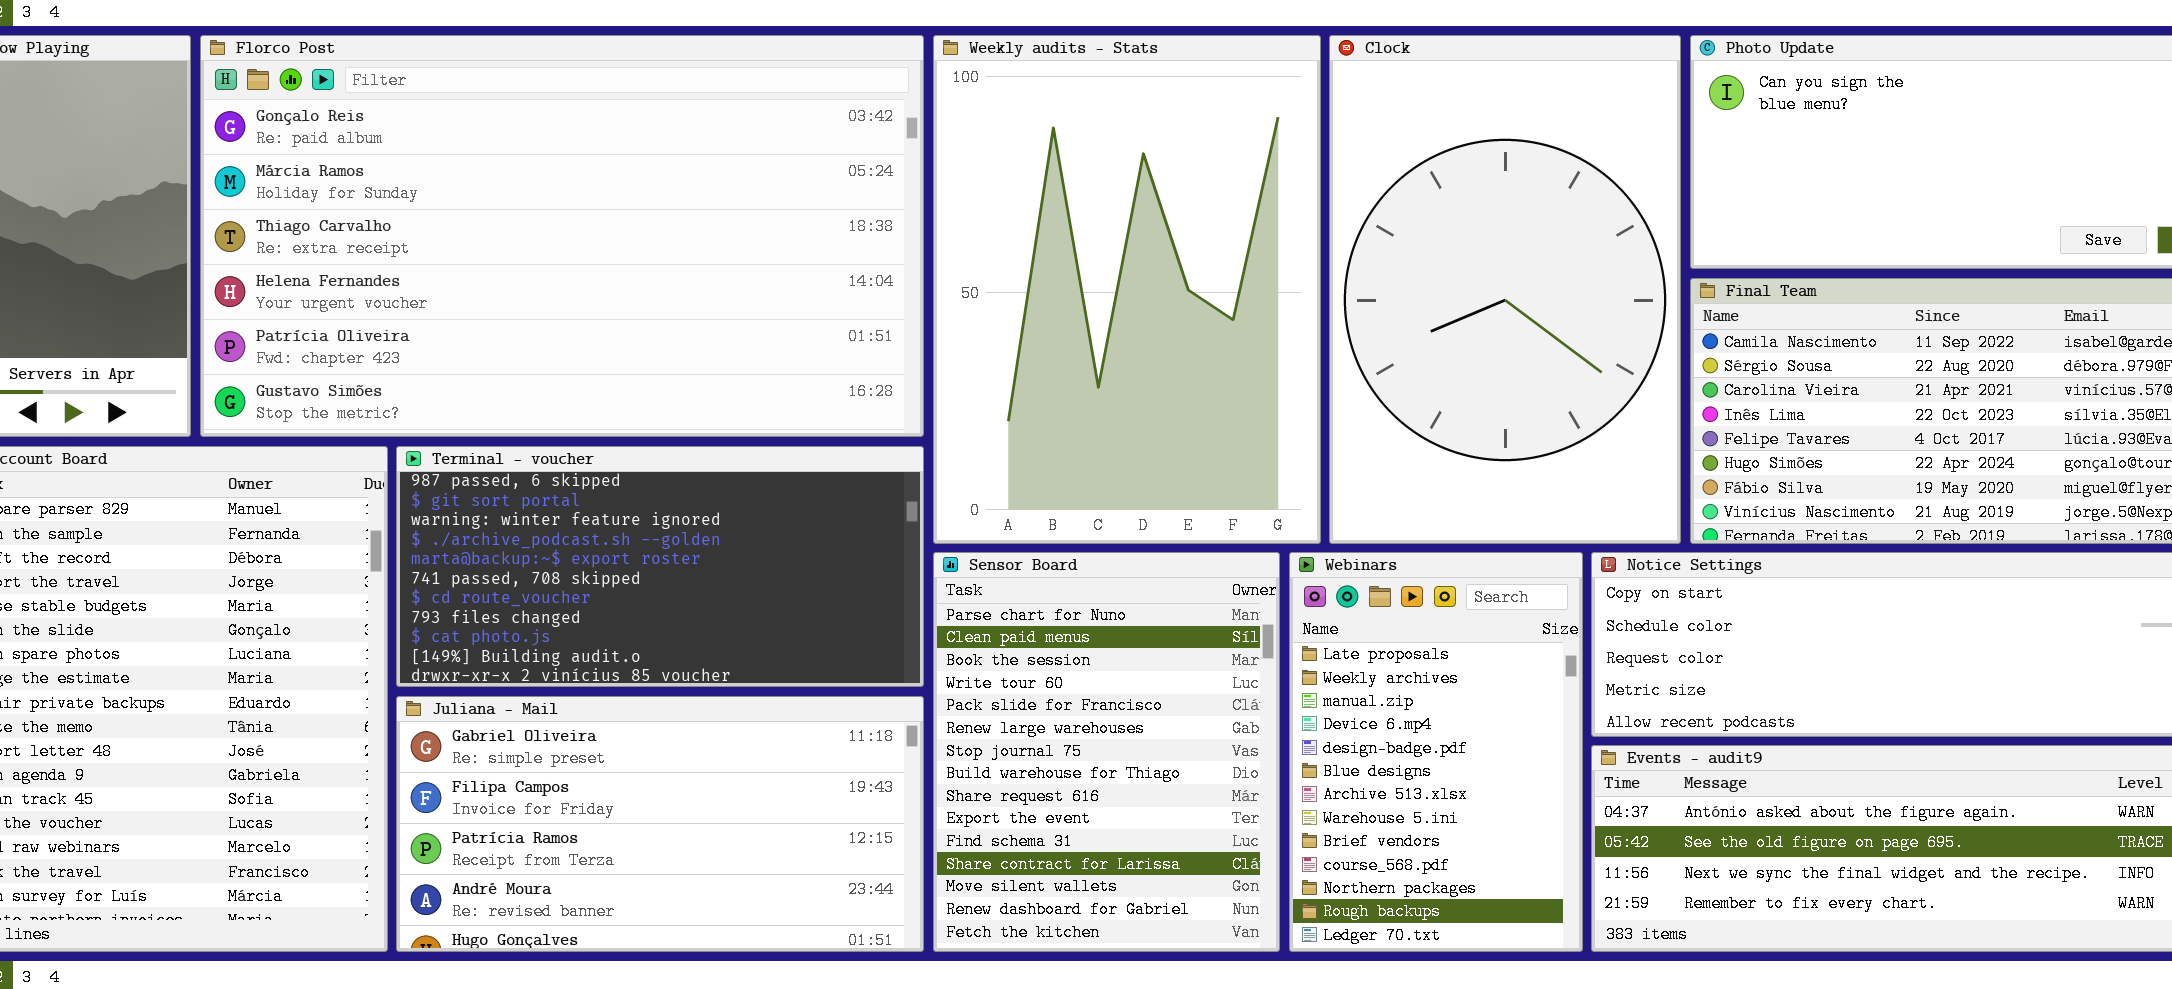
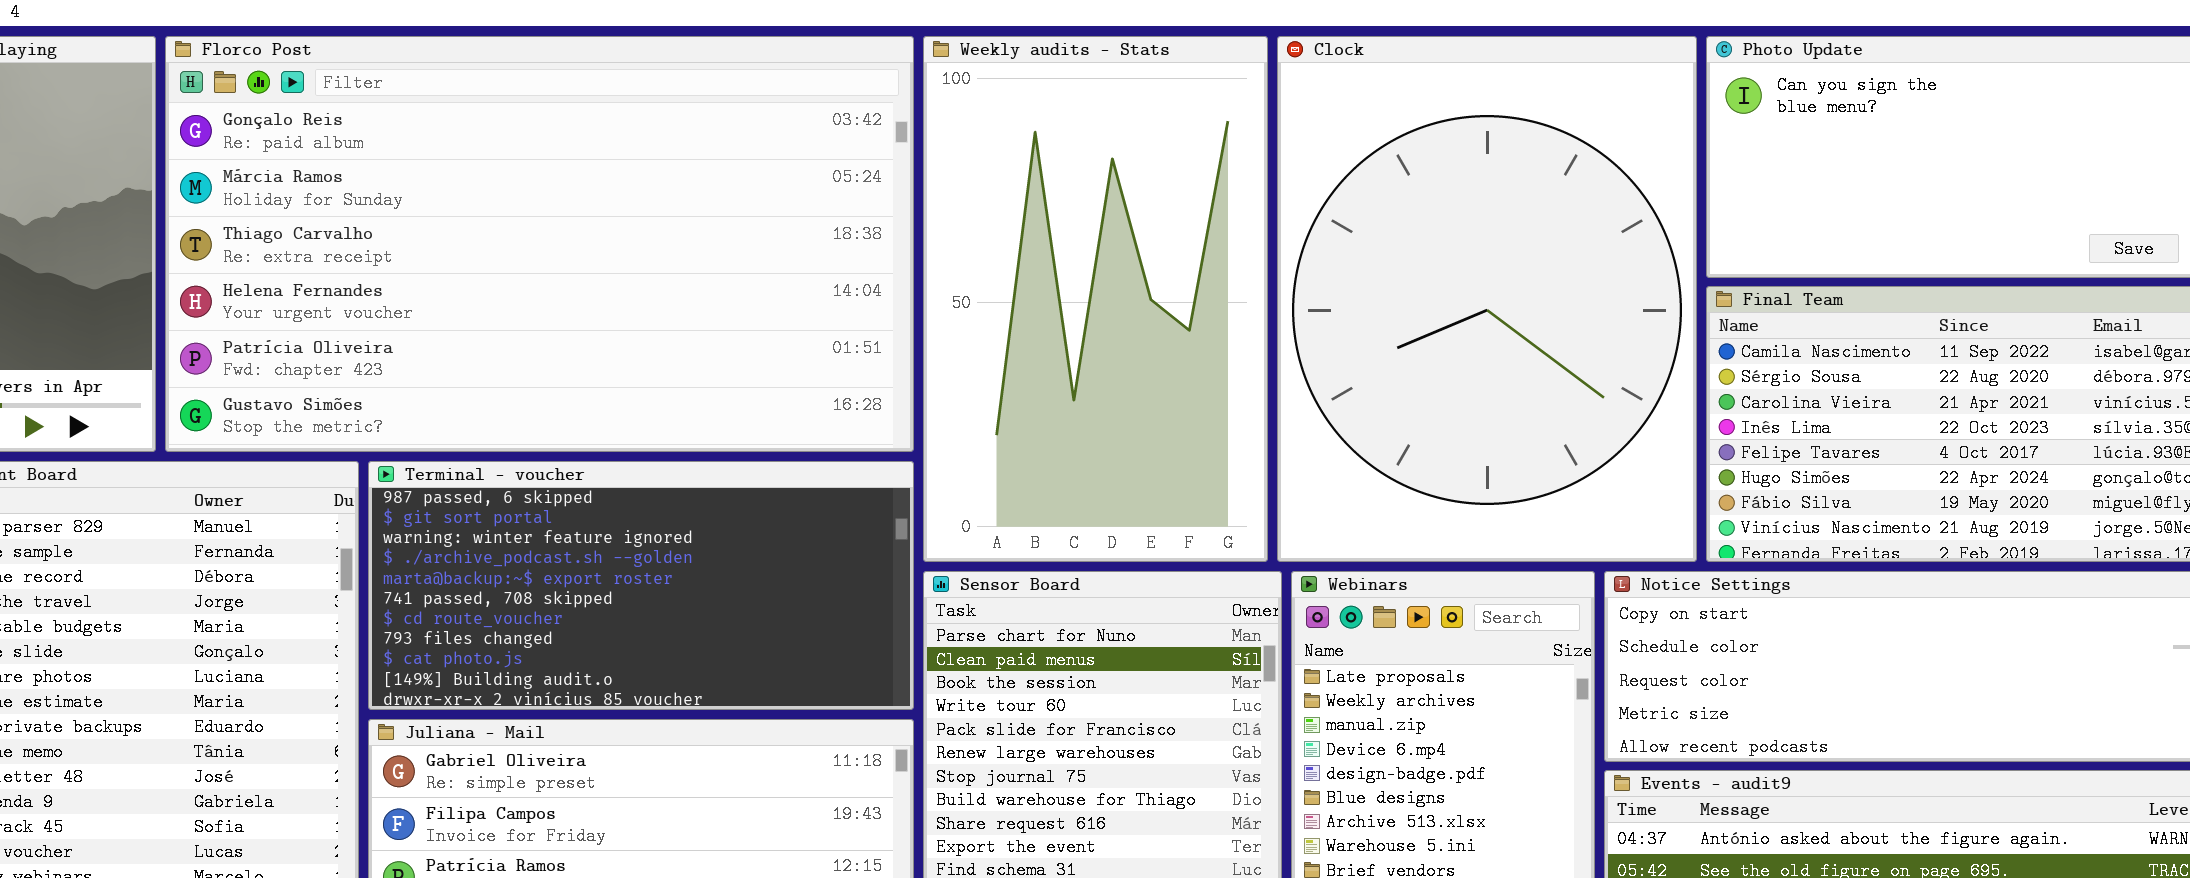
Weekly audits - Stats: [933,35,1321,544] -> [923,36,1268,562], resized
Clock: [1329,35,1681,544] -> [1277,36,1697,562], resized

